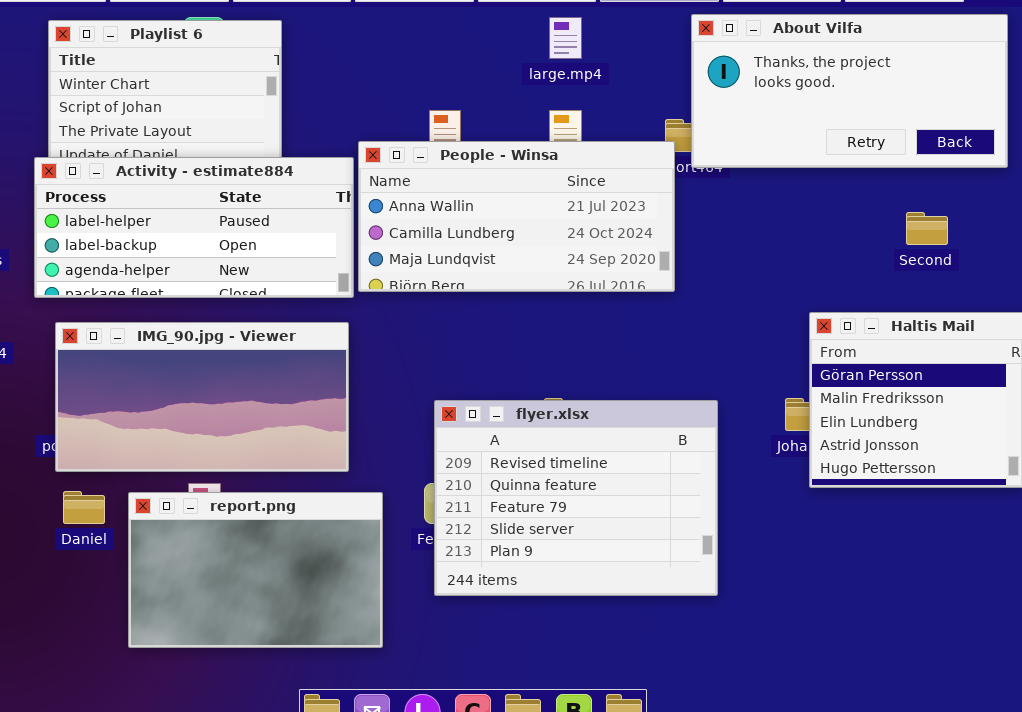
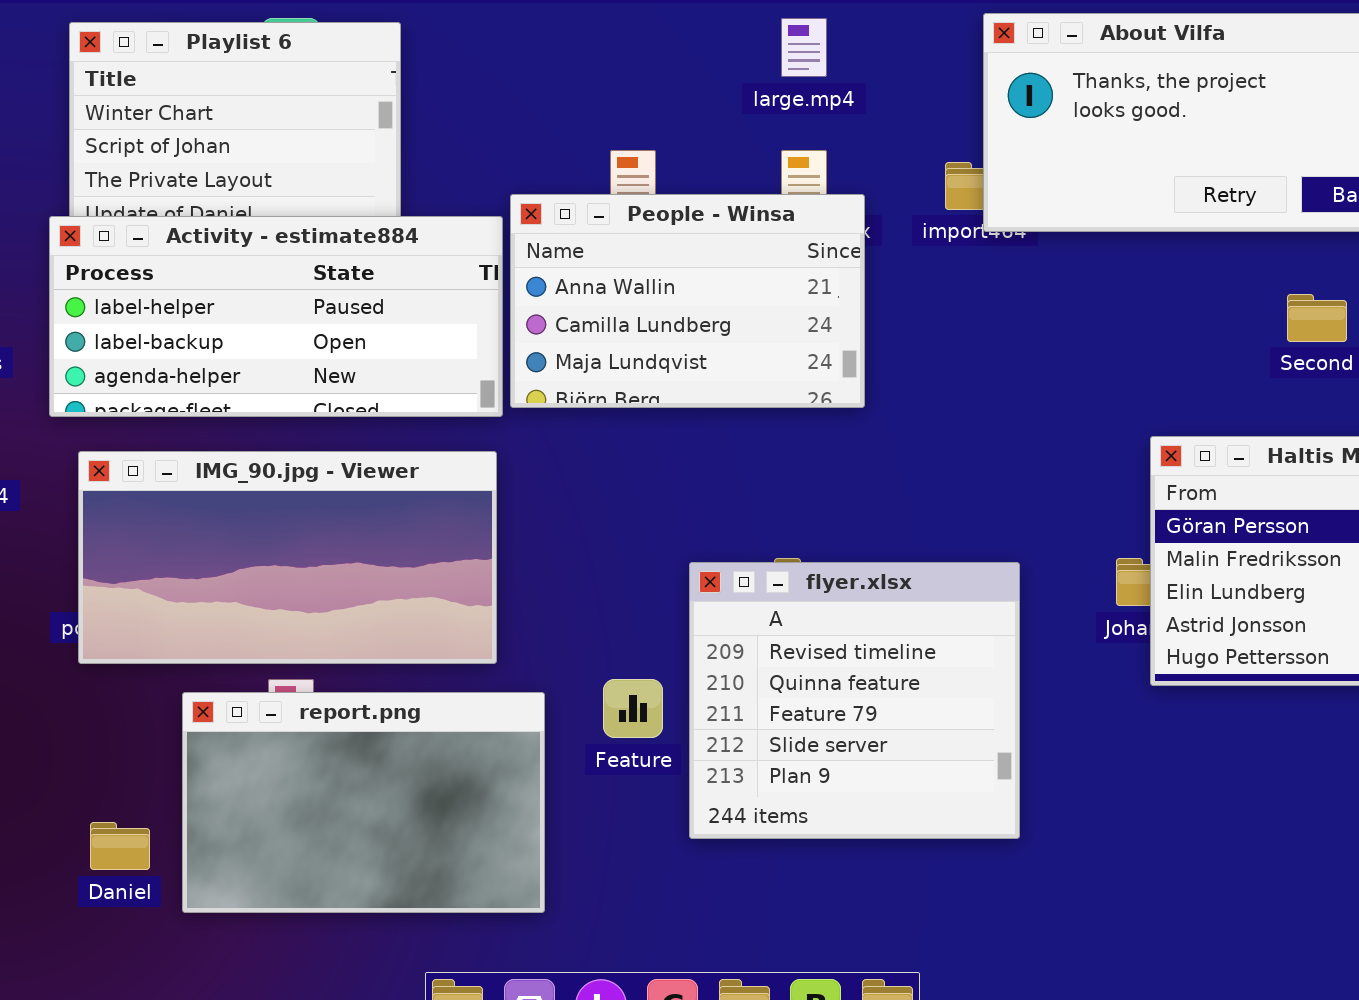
People - Winsa: [358,141,675,292] -> [510,194,865,408], resized
flyer.xlsx: [434,400,718,596] -> [689,562,1020,839], resized
Daniel: [63,491,105,524] -> [90,822,150,870], moved

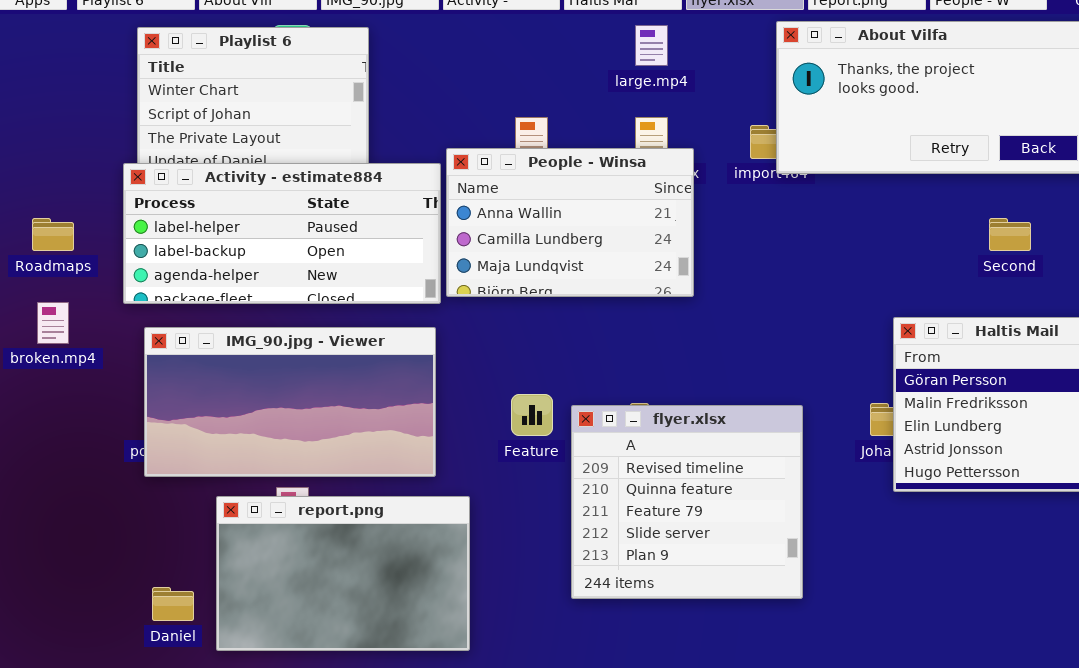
Feature: [603,679,663,738] -> [511,394,553,436], moved

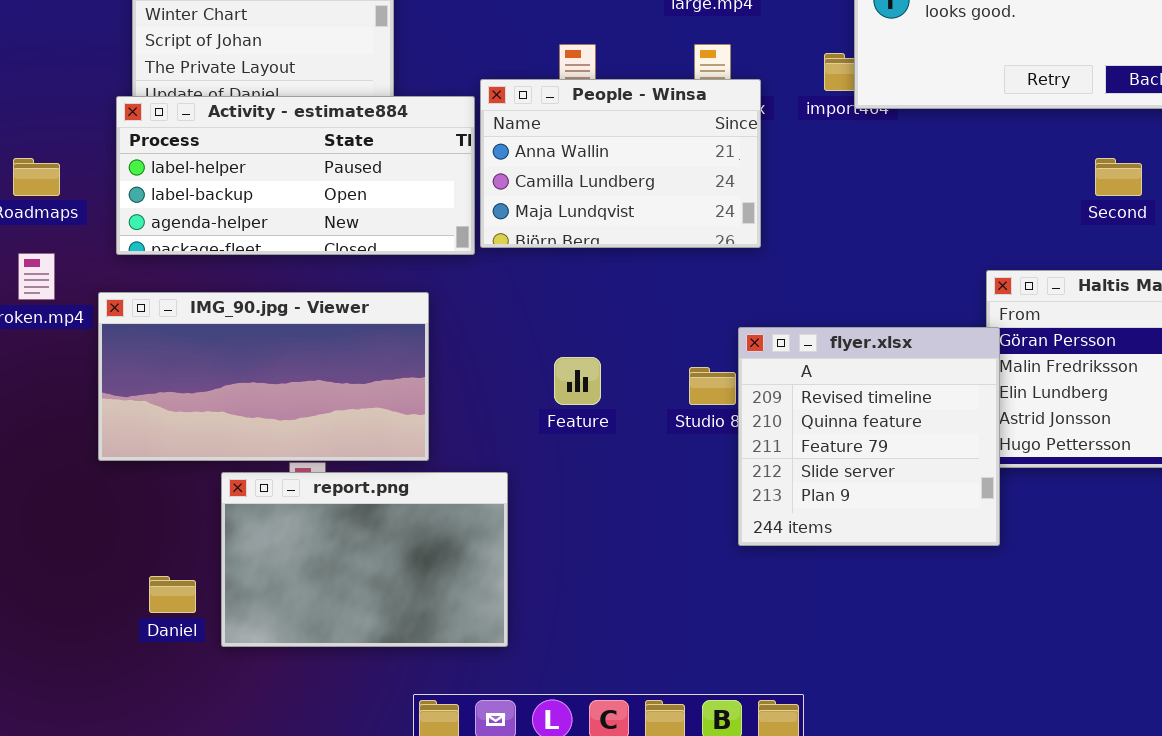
IMG_90.jpg - Viewer: [144,327,436,477] -> [98,292,429,461], moved
flyer.xlsx: [571,405,803,599] -> [738,327,1000,546], moved

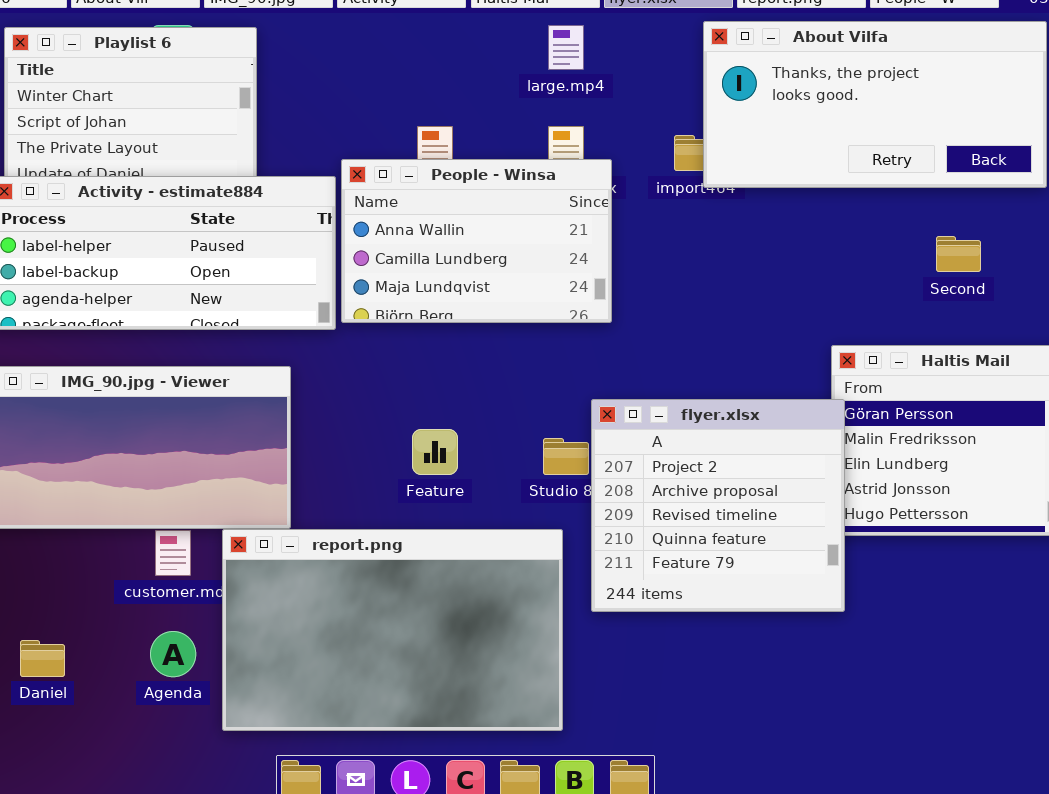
flyer.xlsx: [738,327,1000,546] -> [591,399,845,612], scrolled up 2 rows
report.png: [221,472,508,647] -> [222,529,563,731], moved, resized

